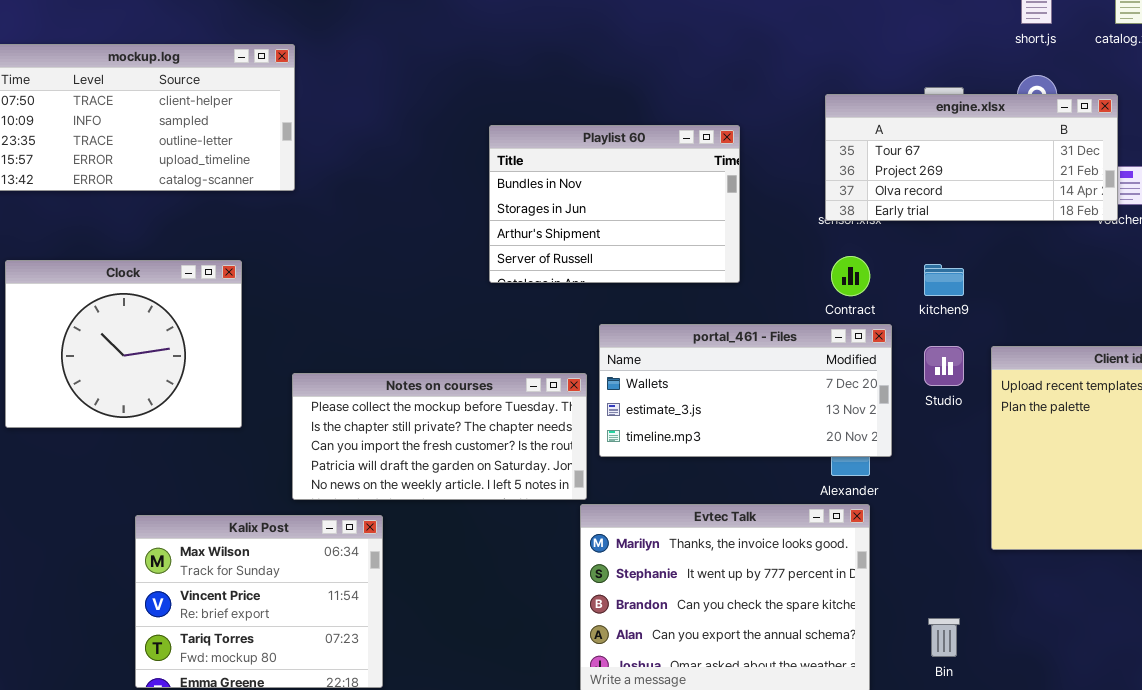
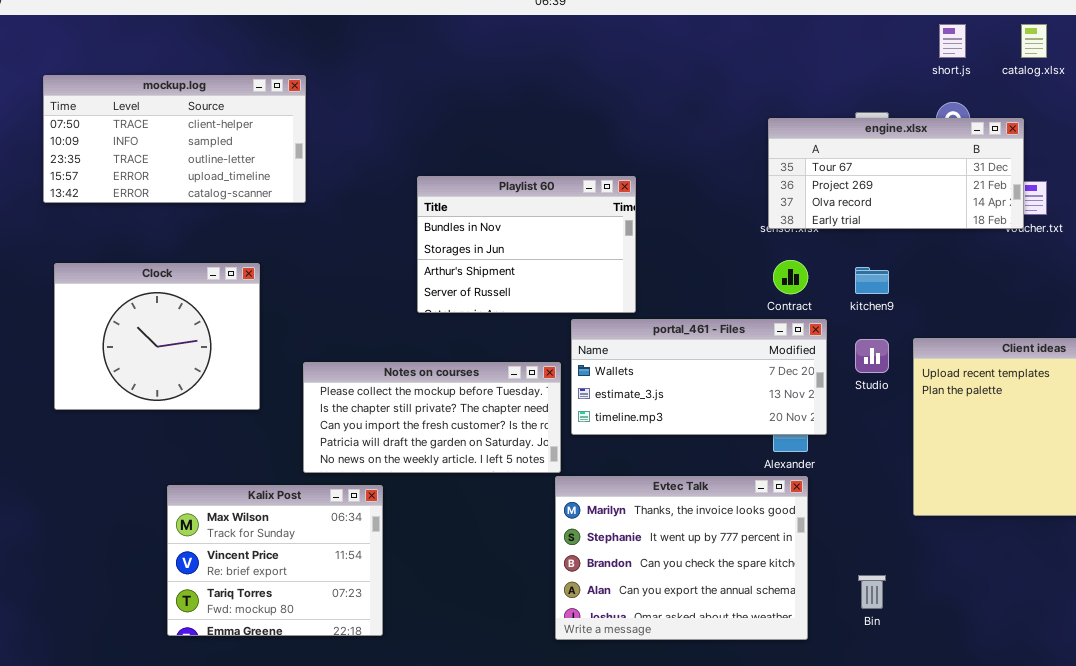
Playlist 60: [489,125,740,283] -> [417,176,636,313], moved

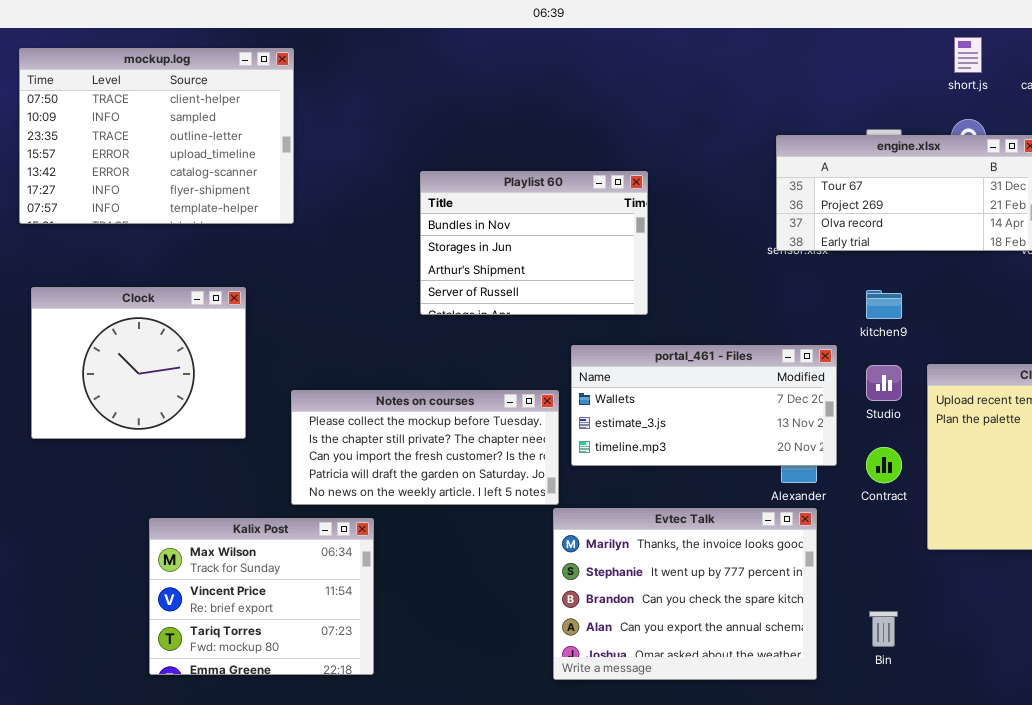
mockup.log: [43,75,306,203] -> [19,48,294,224], resized
Playlist 60: [417,176,636,313] -> [420,171,648,315], moved
Contract: [773,260,808,294] -> [866,447,902,483], moved

